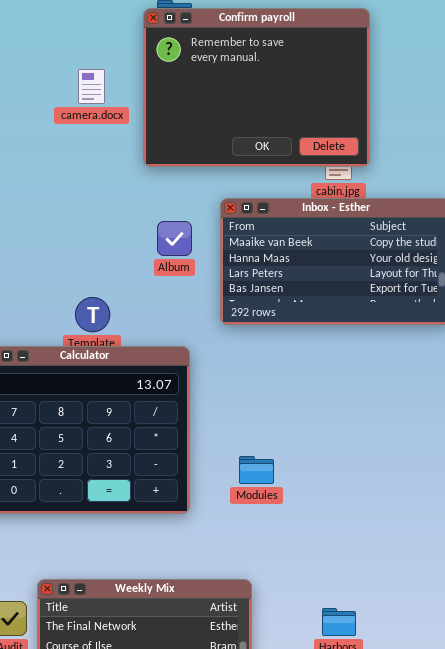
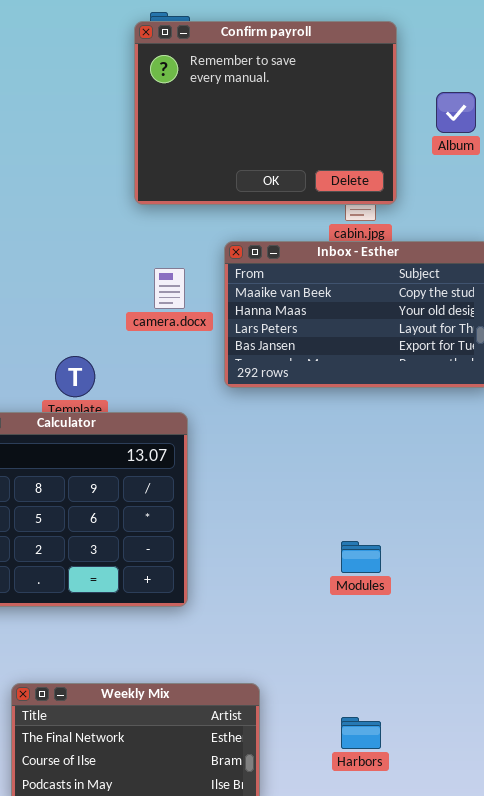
camera.docx: [78,69,105,104] -> [154,268,185,309], moved
Album: [157,221,192,256] -> [436,92,476,133], moved
Modules: [239,456,274,484] -> [341,541,381,573], moved

